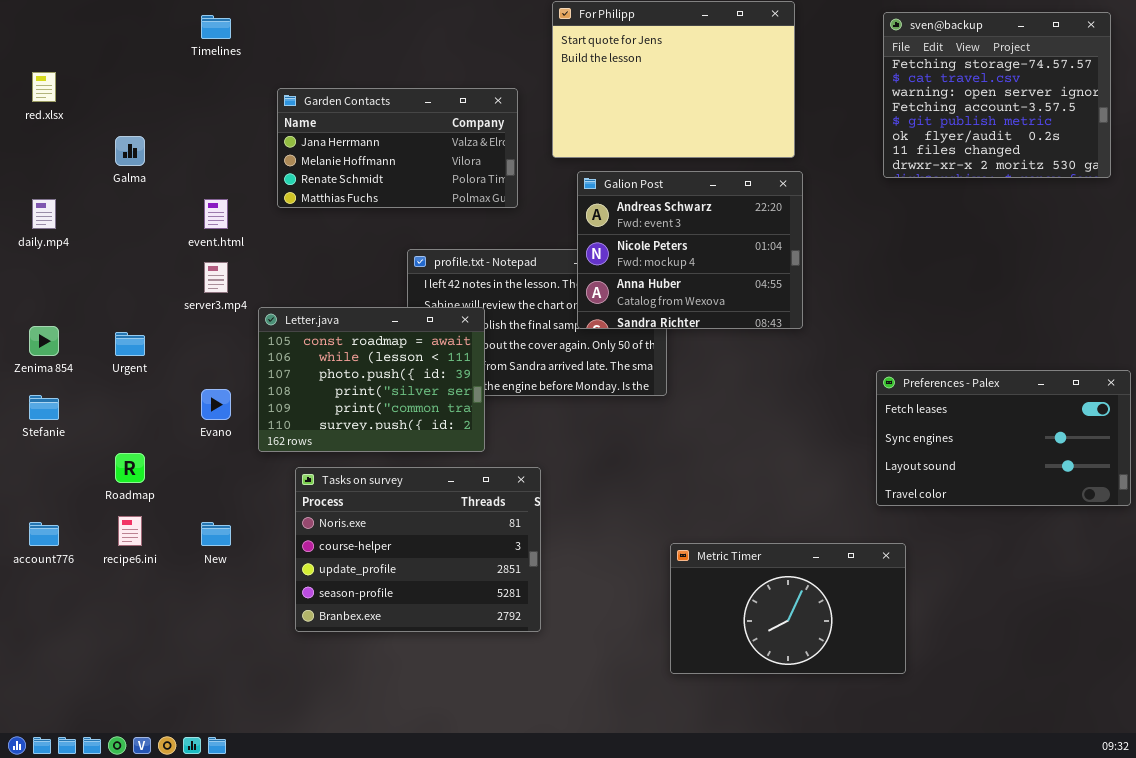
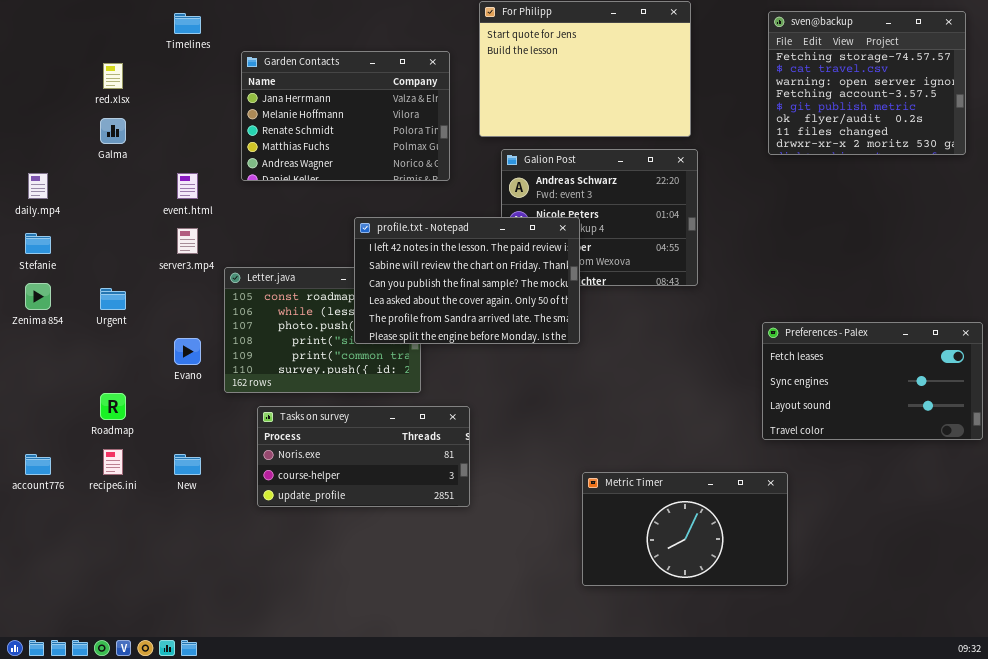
red.xlsx: [32,72,56,102] -> [103,63,123,89], moved
Garden Contacts: [277,88,518,208] -> [241,51,450,181], resized
profile.txt - Notepad: [407,249,667,396] -> [354,217,580,344], raised
Stefanie: [29,395,59,420] -> [25,233,51,254], moved
Tasks on survey: [295,467,541,632] -> [257,406,470,507], resized

